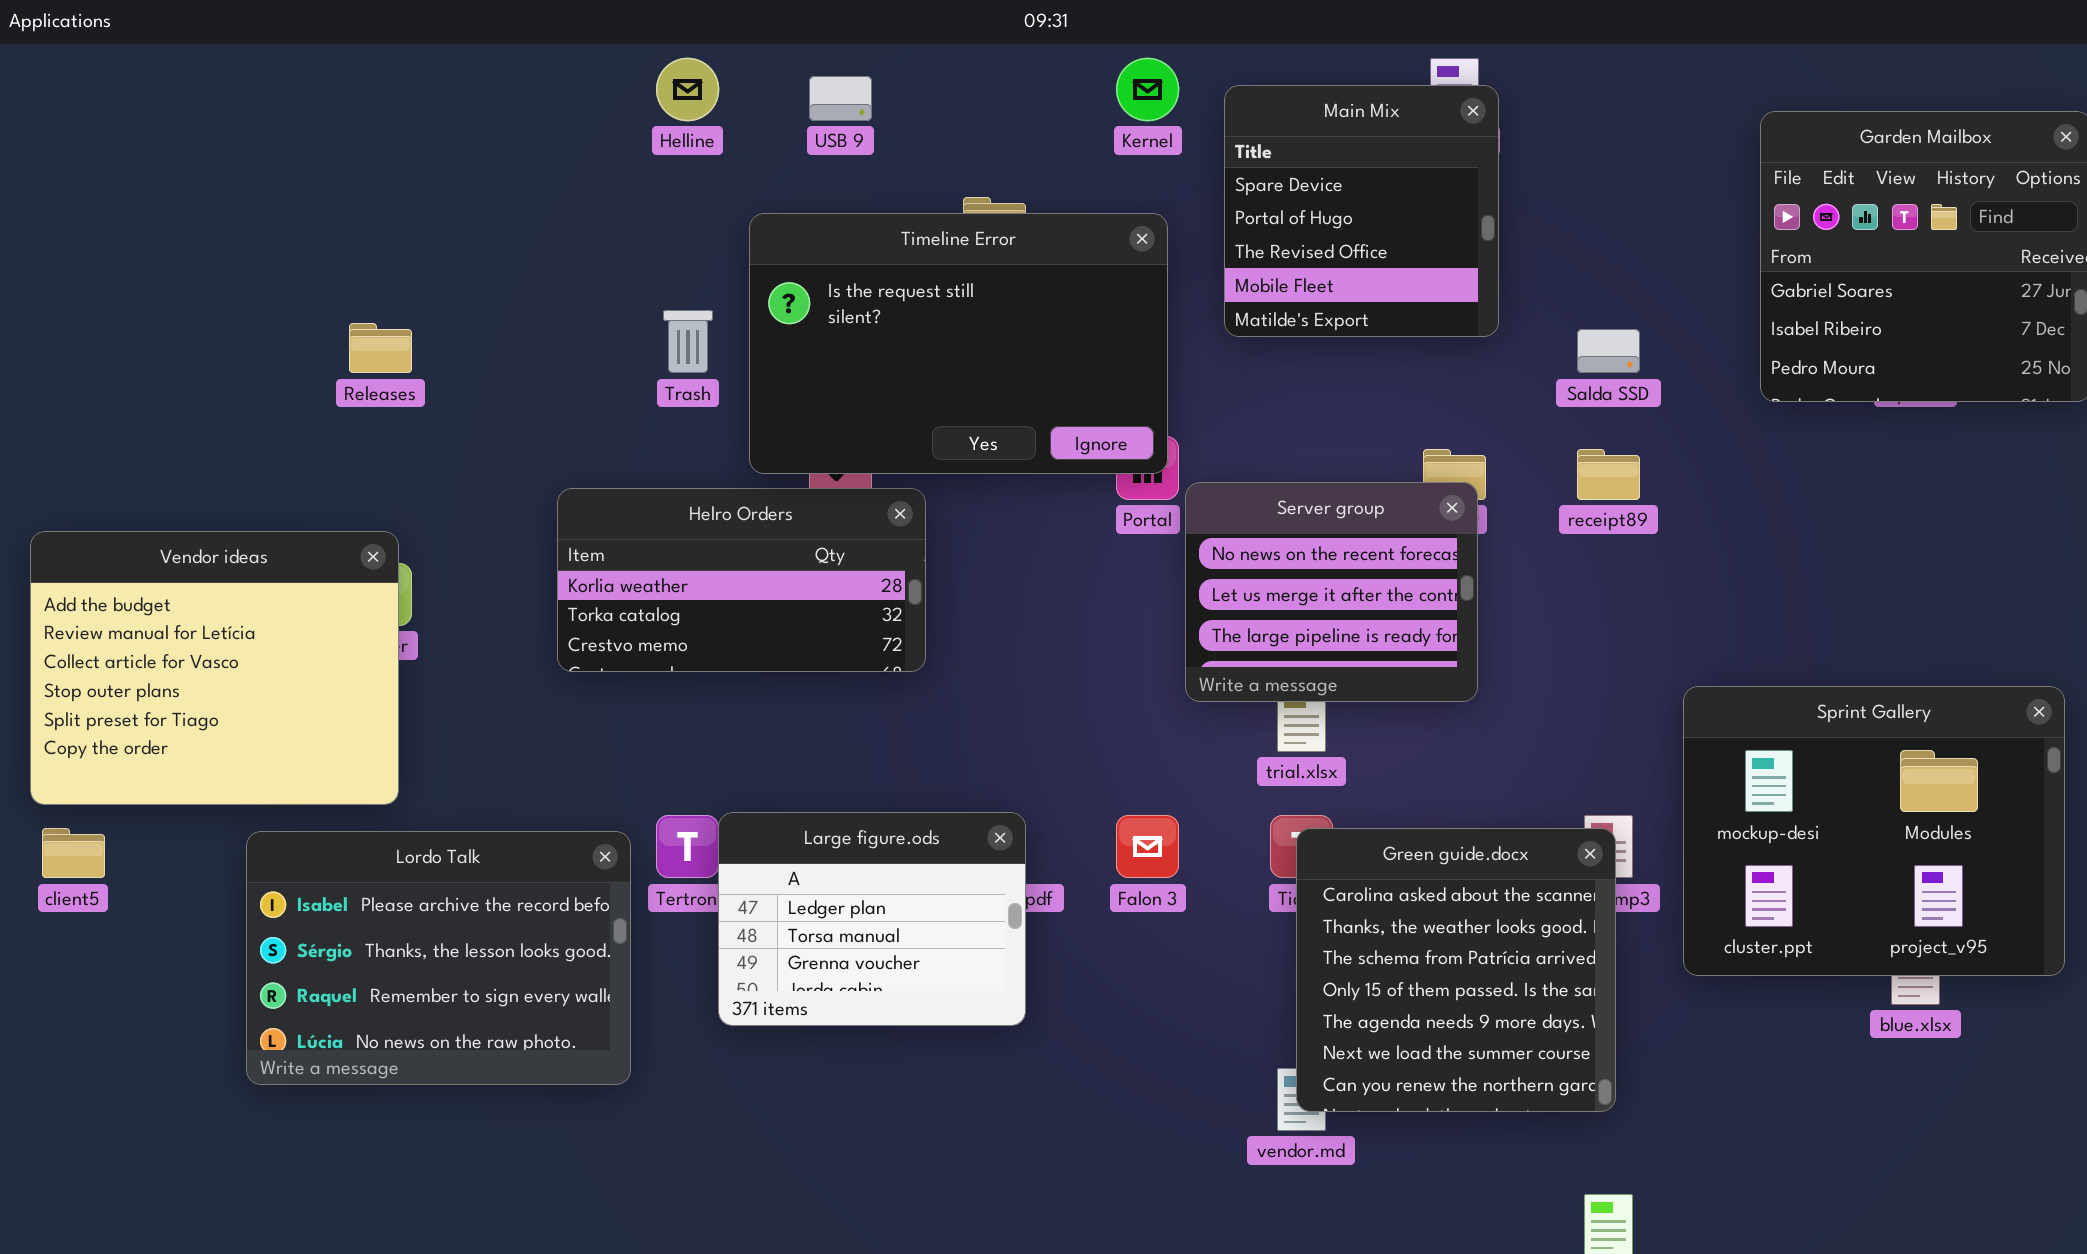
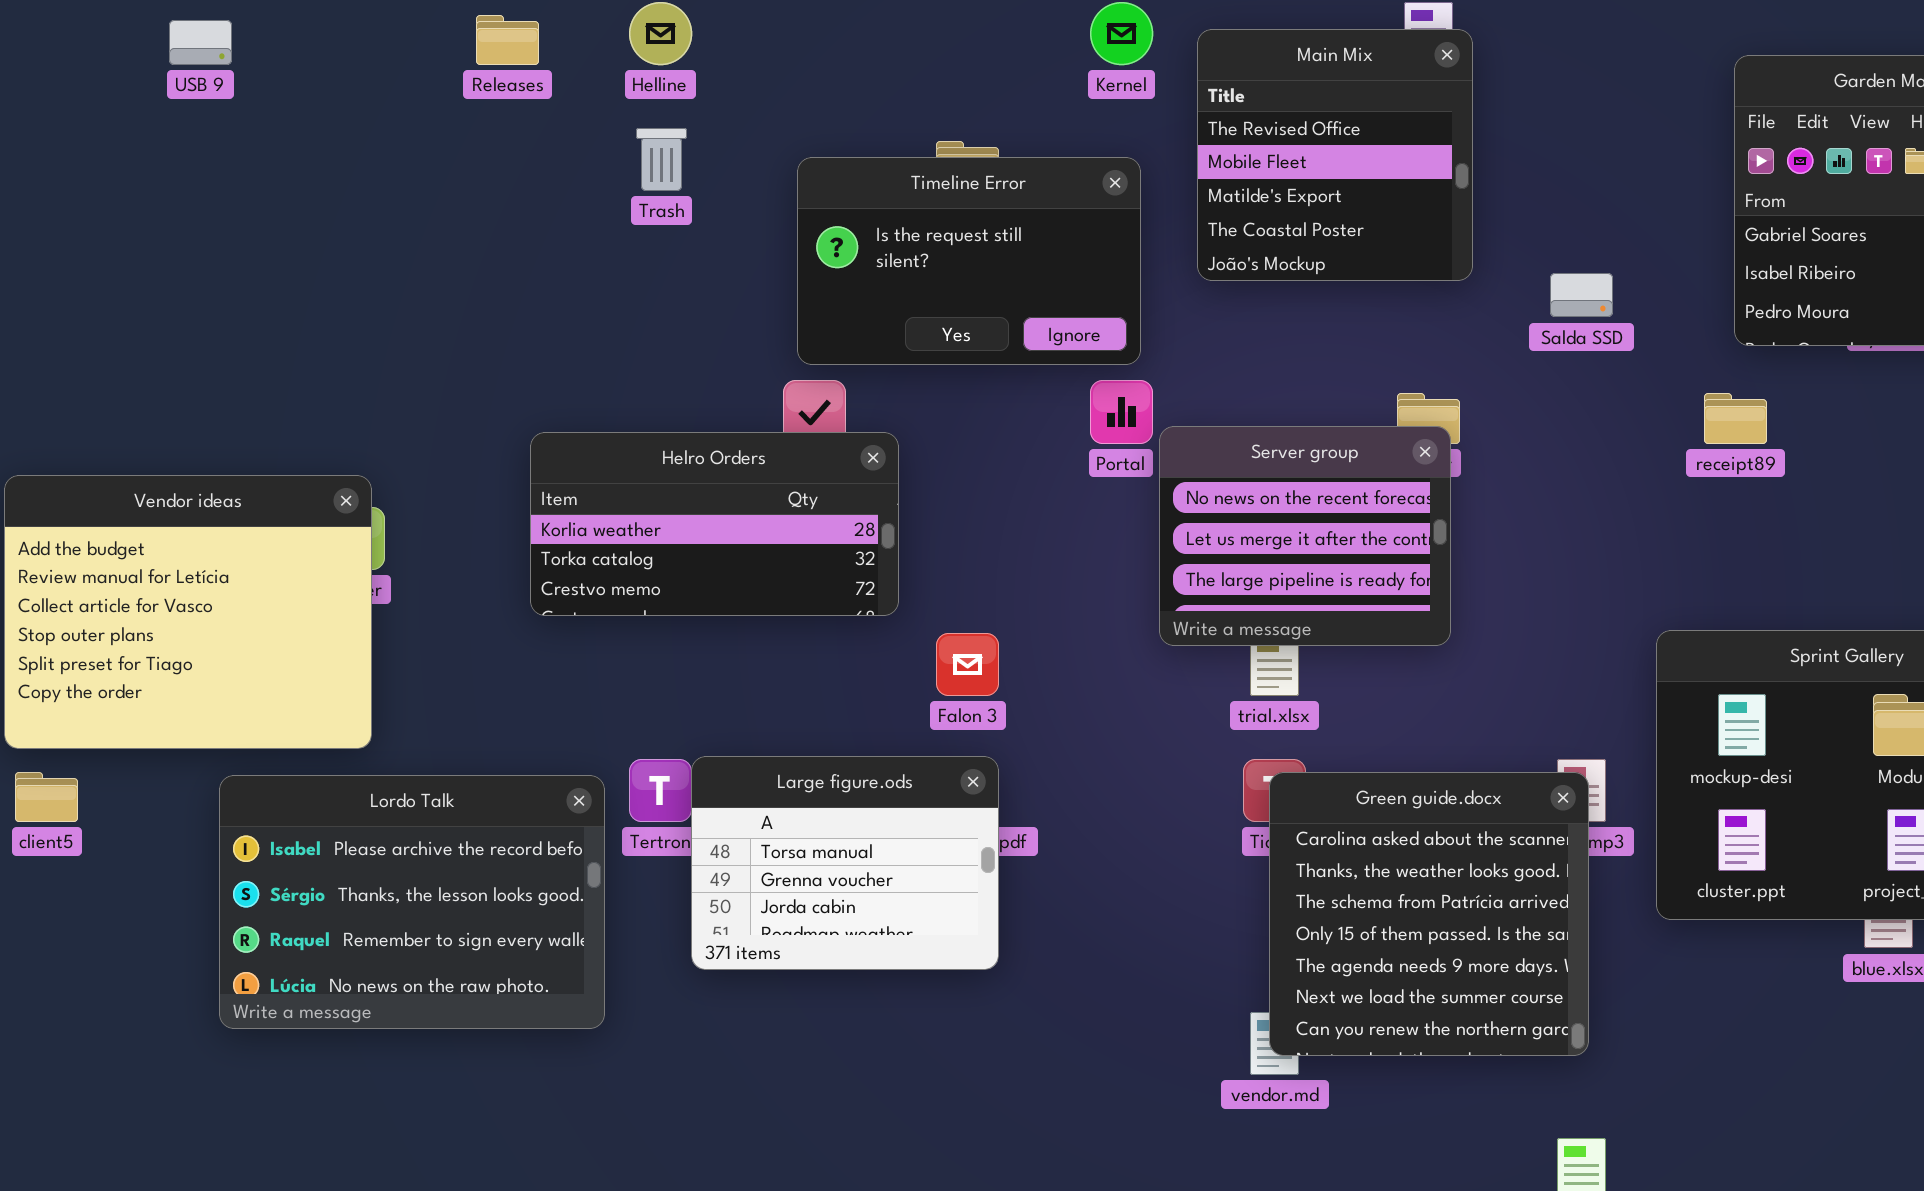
USB 9: [809,76,872,121] -> [169,20,232,65], moved
Main Mix: [1224,85,1499,337] -> [1197,29,1473,281], scrolled down 2 rows
Timeline Error: [749,213,1168,474] -> [797,157,1141,365], resized
Trash: [663,310,713,373] -> [636,128,687,191], moved
Releases: [349,323,412,373] -> [476,15,539,65], moved
receipt89: [1577,449,1640,500] -> [1704,393,1767,444], moved
Large figure.ods: [718,812,1026,1026] -> [691,756,999,970], scrolled down 1 row
Falon 3: [1116,815,1179,878] -> [936,633,999,696], moved

